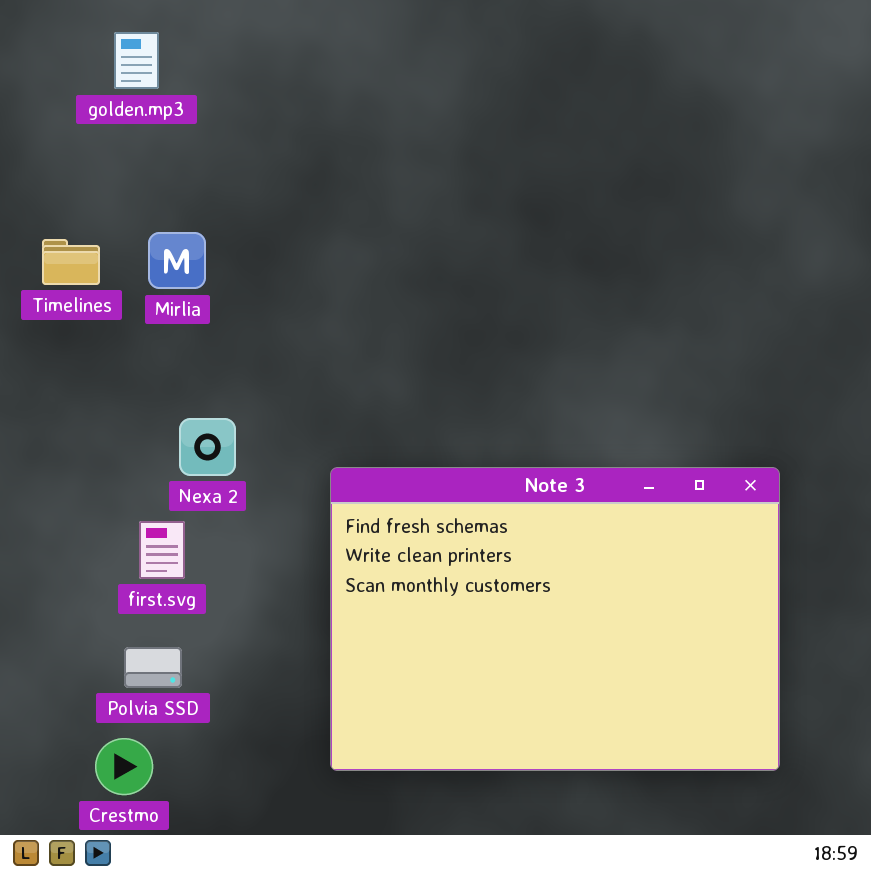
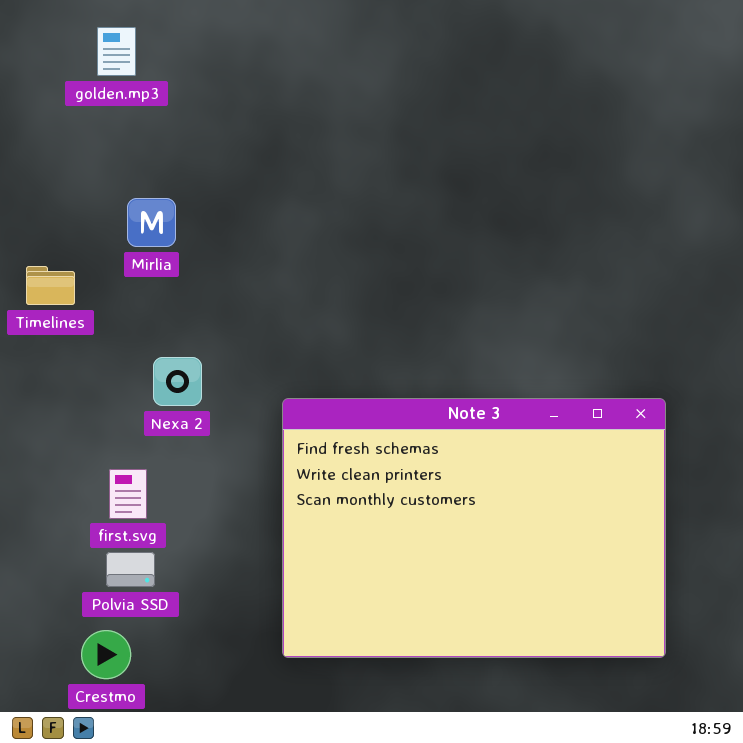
Timelines: [42,239,100,285] -> [26,266,75,305], moved
first.svg: [139,521,185,579] -> [109,469,147,519], moved

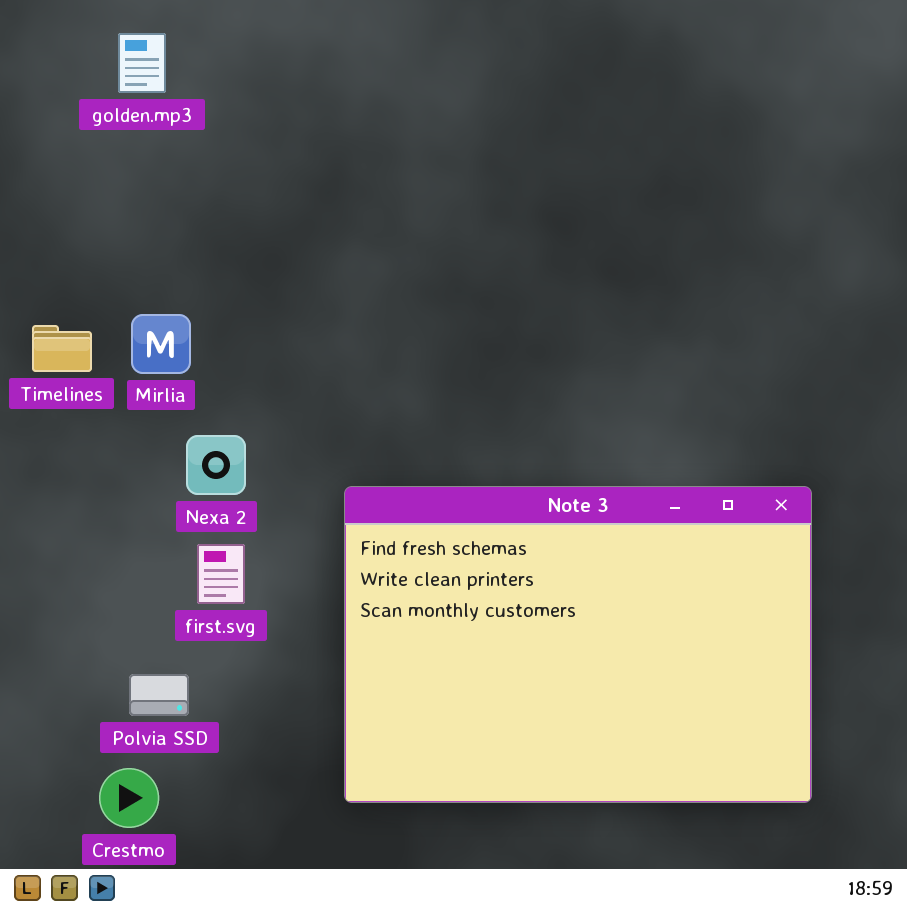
Mirlia: [127,198,176,247] -> [131,314,191,374], moved
first.svg: [109,469,147,519] -> [197,544,245,604], moved

